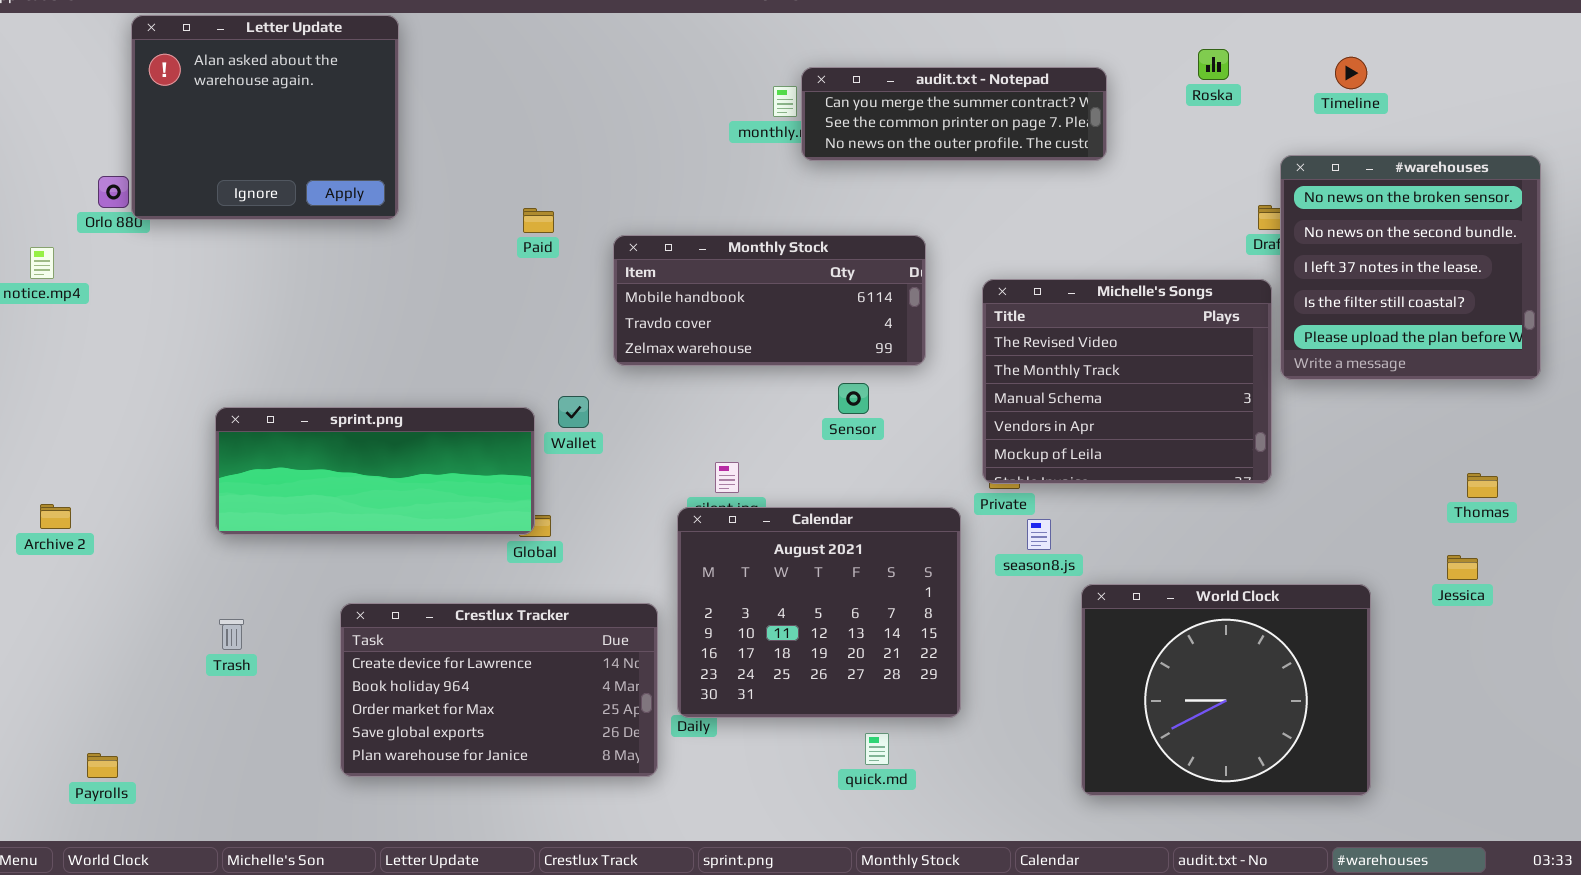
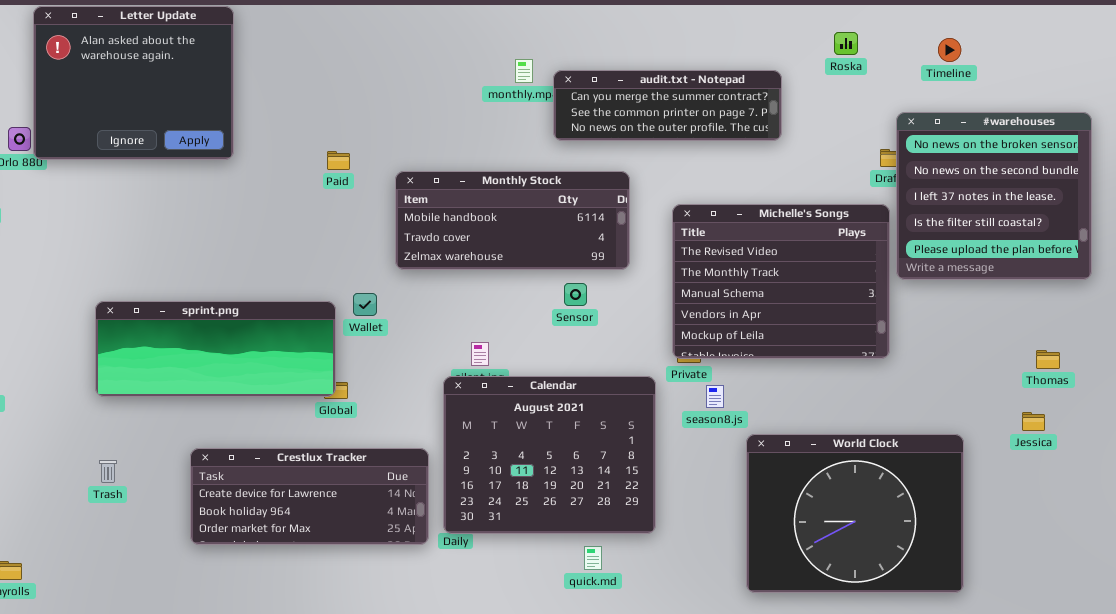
audit.txt - Notepad: [801,67,1107,161] -> [553,70,782,141], moved
Crestlux Tracker: [340,603,658,777] -> [190,448,429,545], resized

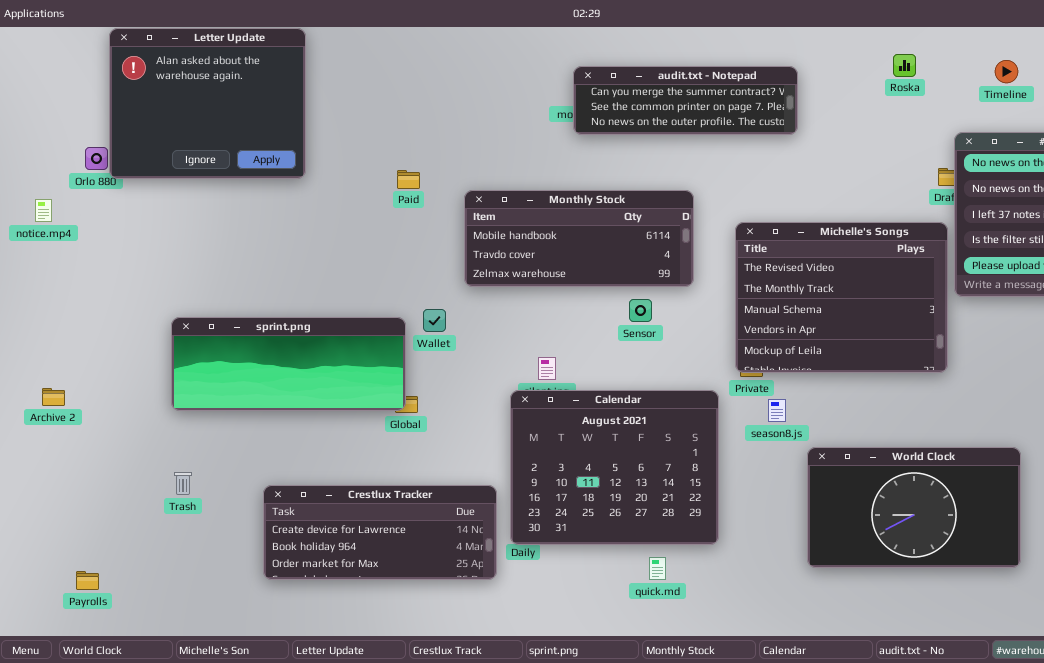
audit.txt - Notepad: [553,70,782,141] -> [573,66,798,135], moved
World Clock: [746,434,964,593] -> [807,447,1021,568], resized
Crestlux Tracker: [190,448,429,545] -> [263,485,497,580], moved

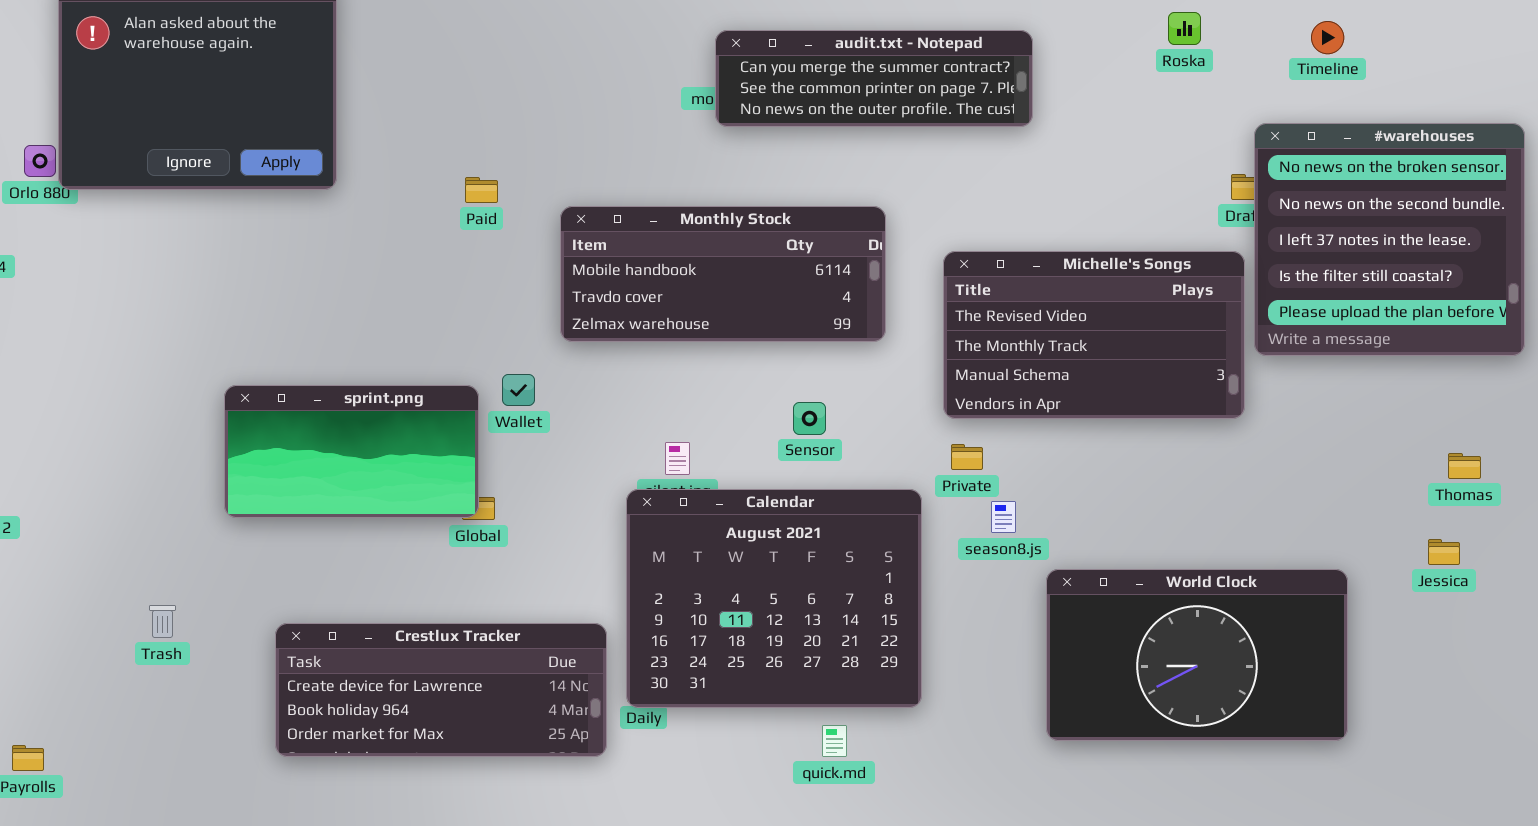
Michelle's Songs: [735,222,948,373] -> [943,251,1245,419], resized
Sensor: [629,299,652,322] -> [793,402,826,435], moved
sprint.png: [171,317,406,411] -> [224,385,479,518], resized

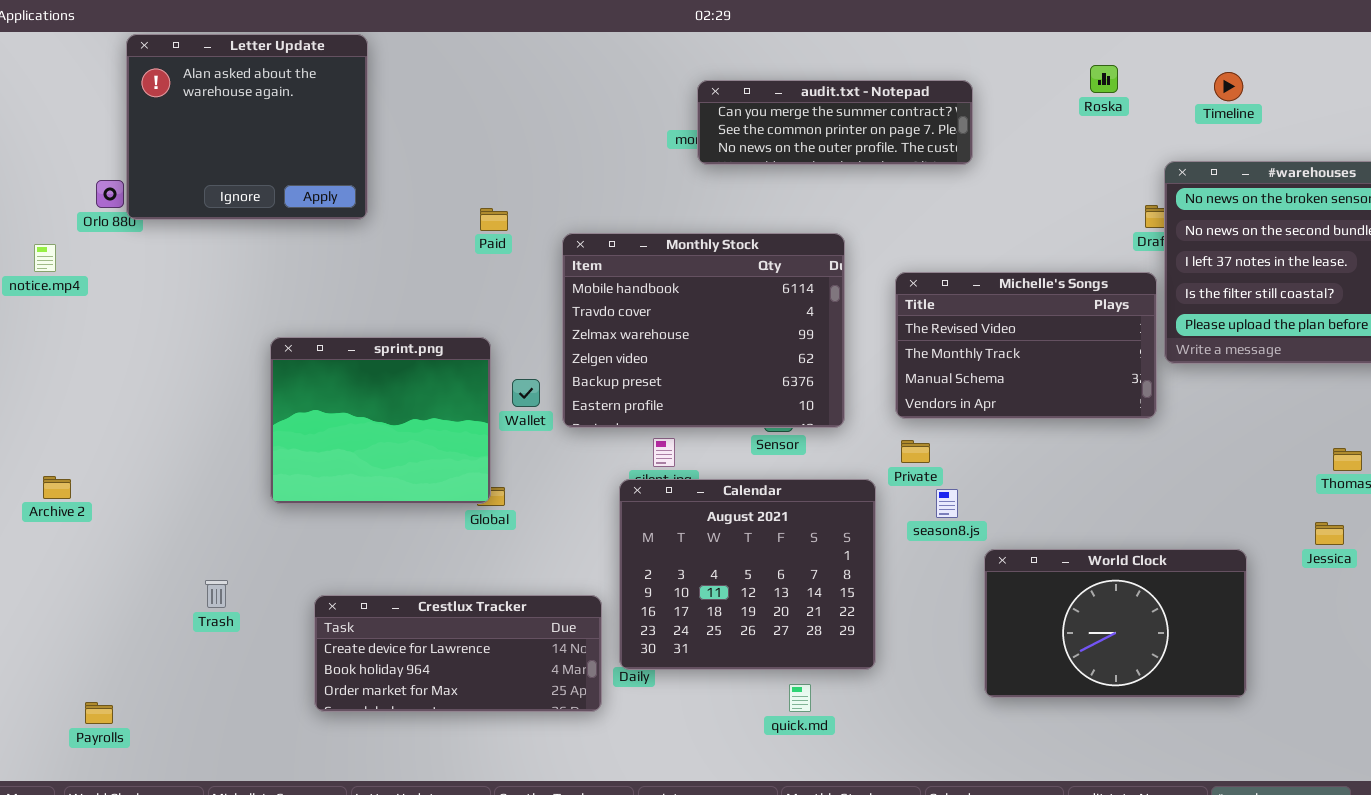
Monthly Stock: [560,206,886,342] -> [562,233,845,428], resized
sprint.png: [224,385,479,518] -> [270,337,491,504], resized

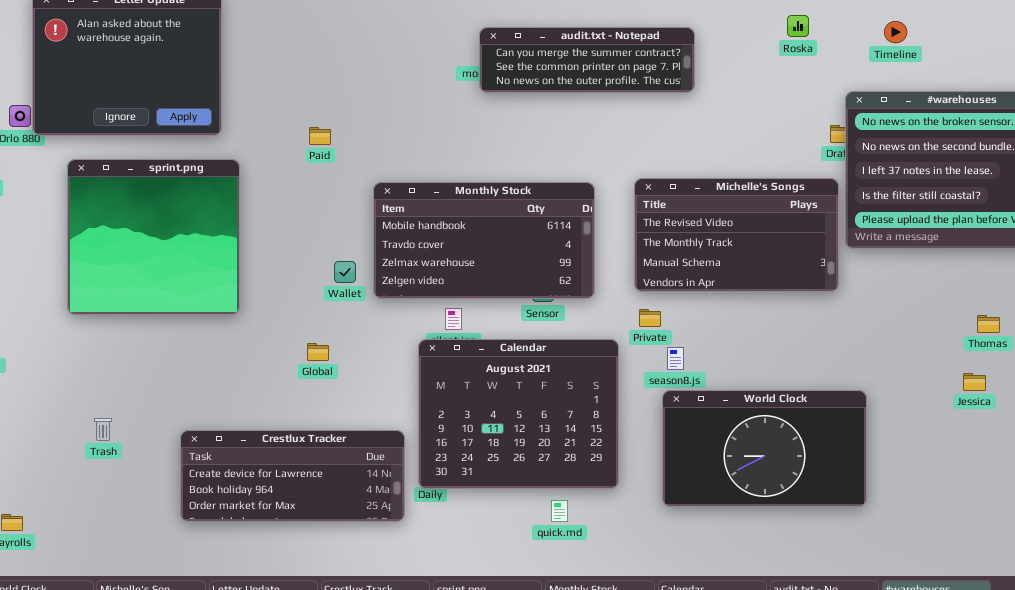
Monthly Stock: [562,233,845,428] -> [373,182,595,299], resized
sprint.png: [270,337,491,504] -> [67,159,240,315], moved, resized
World Clock: [984,549,1247,698] -> [662,390,867,507], moved

